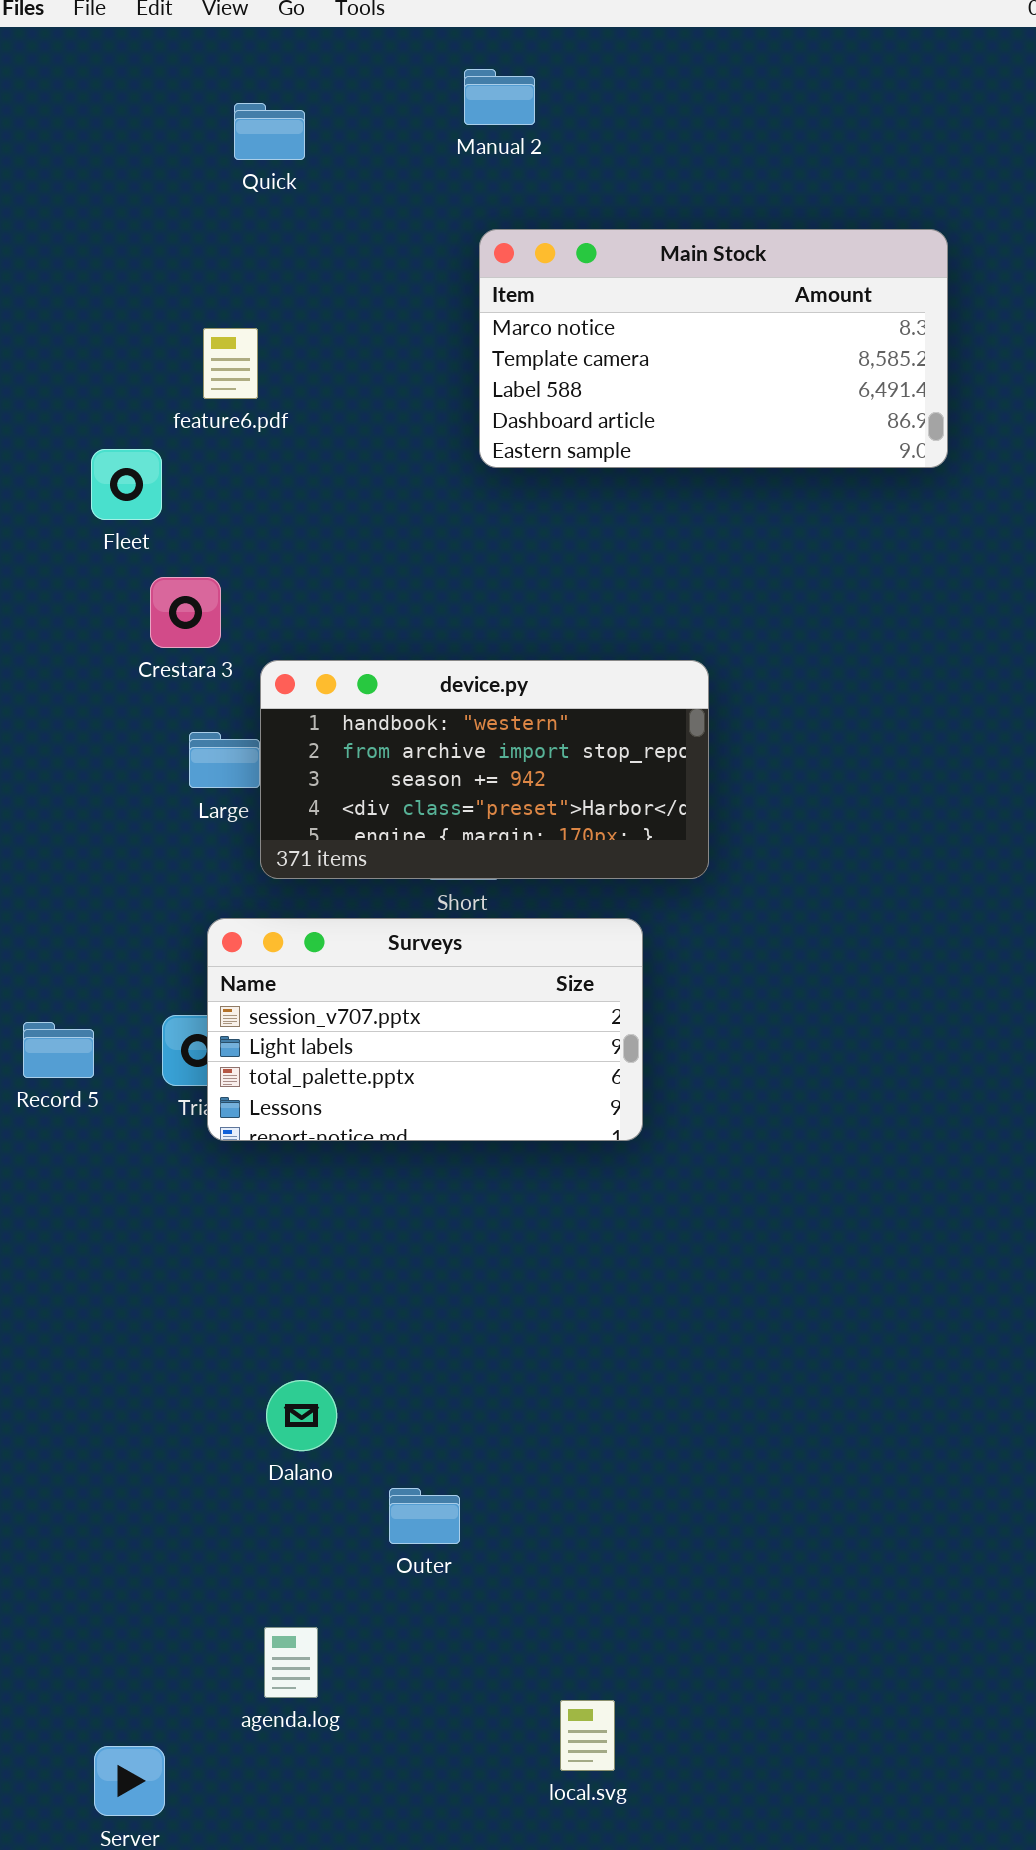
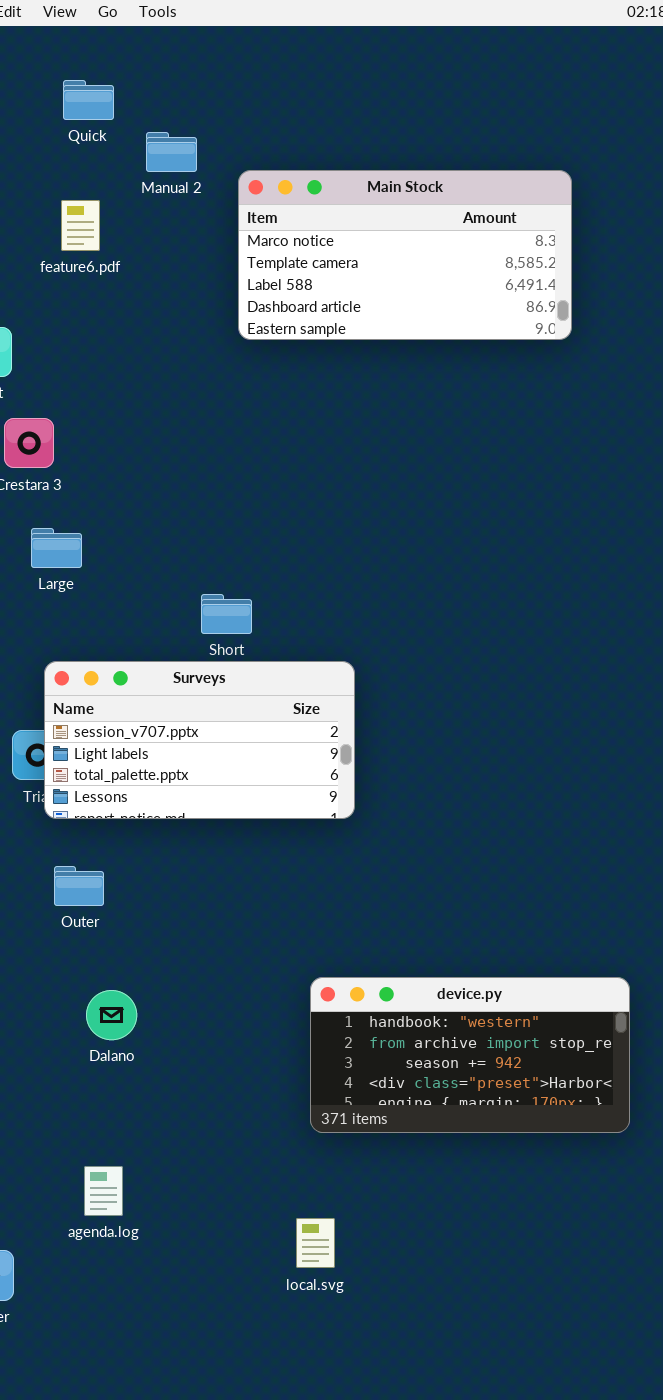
Manual 2: [464,69,535,125] -> [146,132,197,172], moved
feature6.pdf: [203,328,258,399] -> [61,200,100,251], moved
device.py: [260,660,709,879] -> [310,977,630,1133], moved
Outer: [389,1488,460,1544] -> [54,866,104,906], moved

